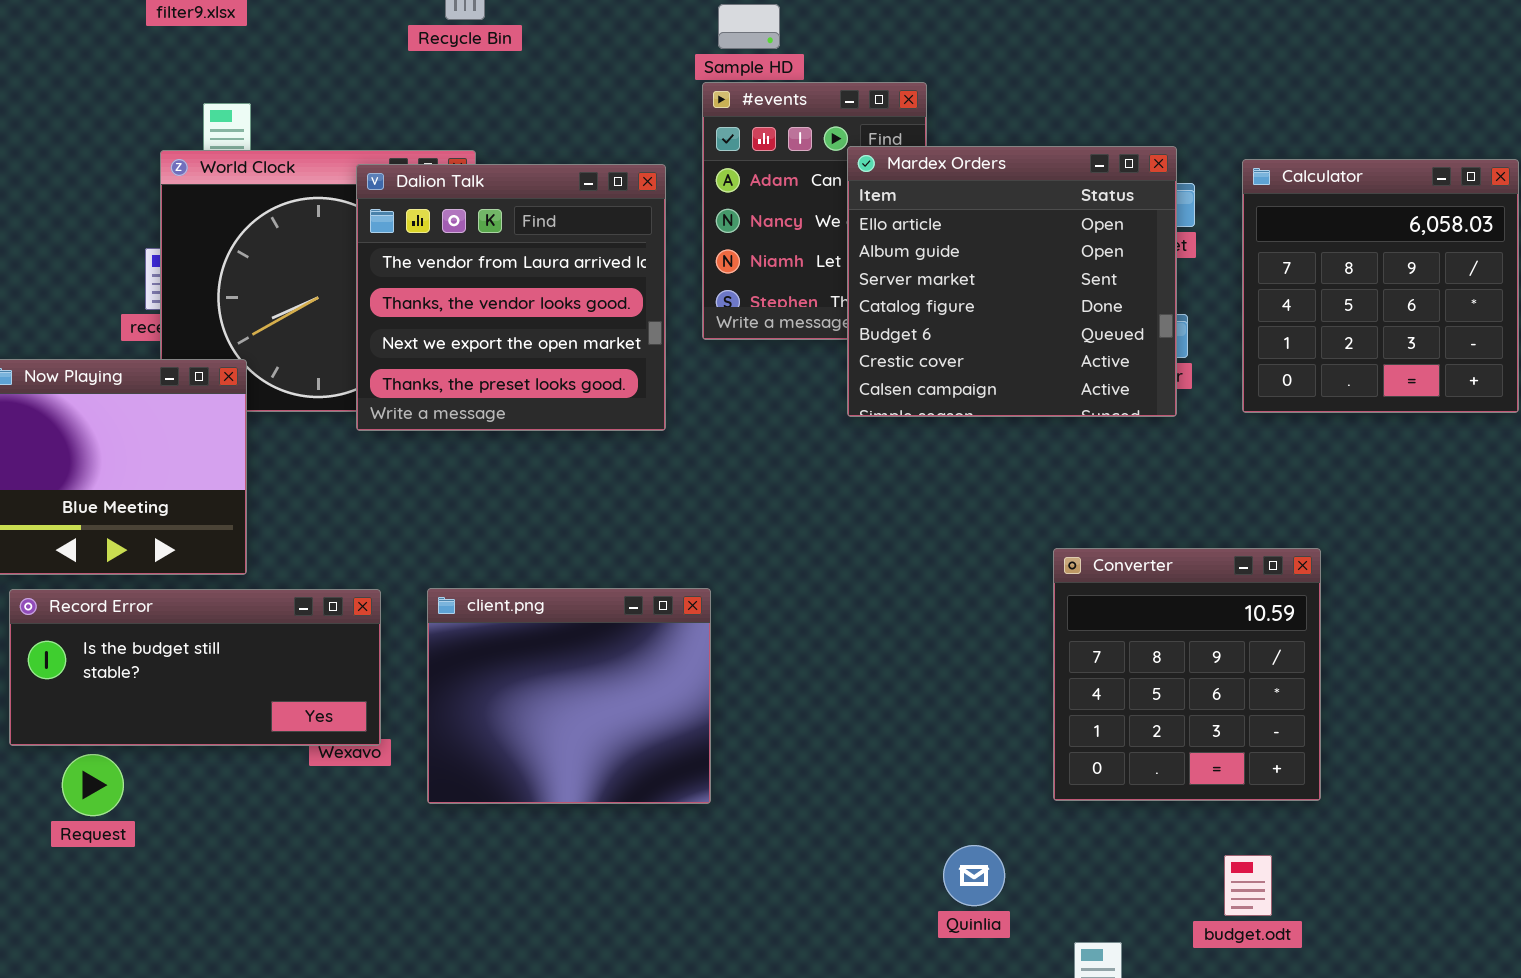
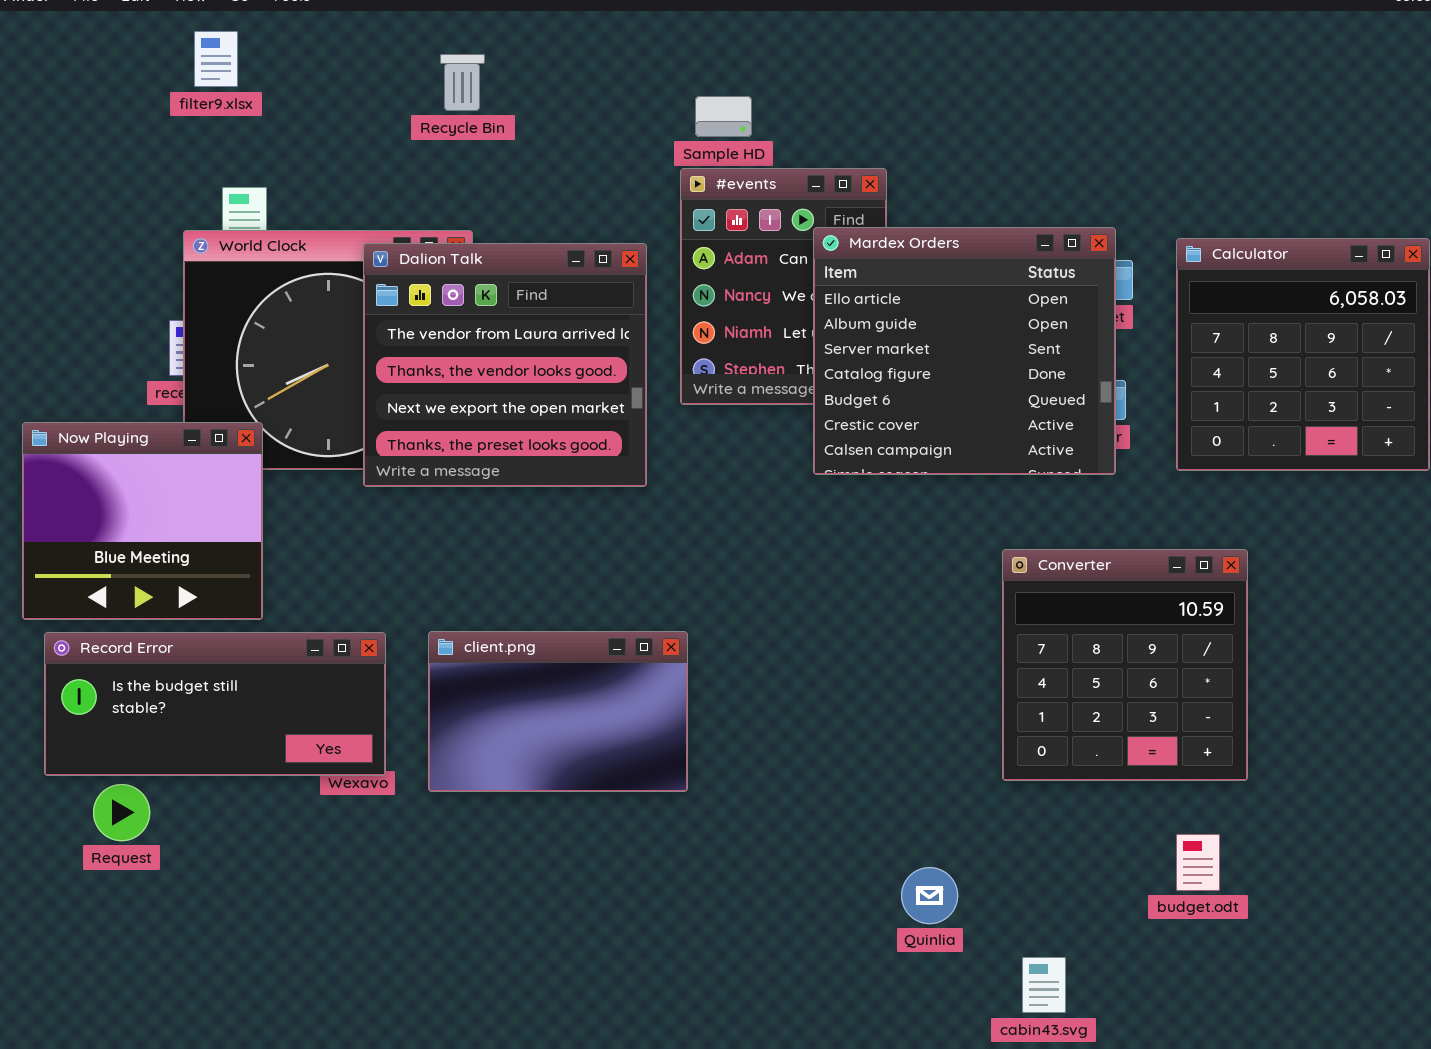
Converter: [1053,548,1321,801] -> [1002,549,1248,781], moved
client.png: [427,588,711,804] -> [428,631,688,792], resized
budget.odt: [1224,855,1272,916] -> [1176,834,1220,891], moved

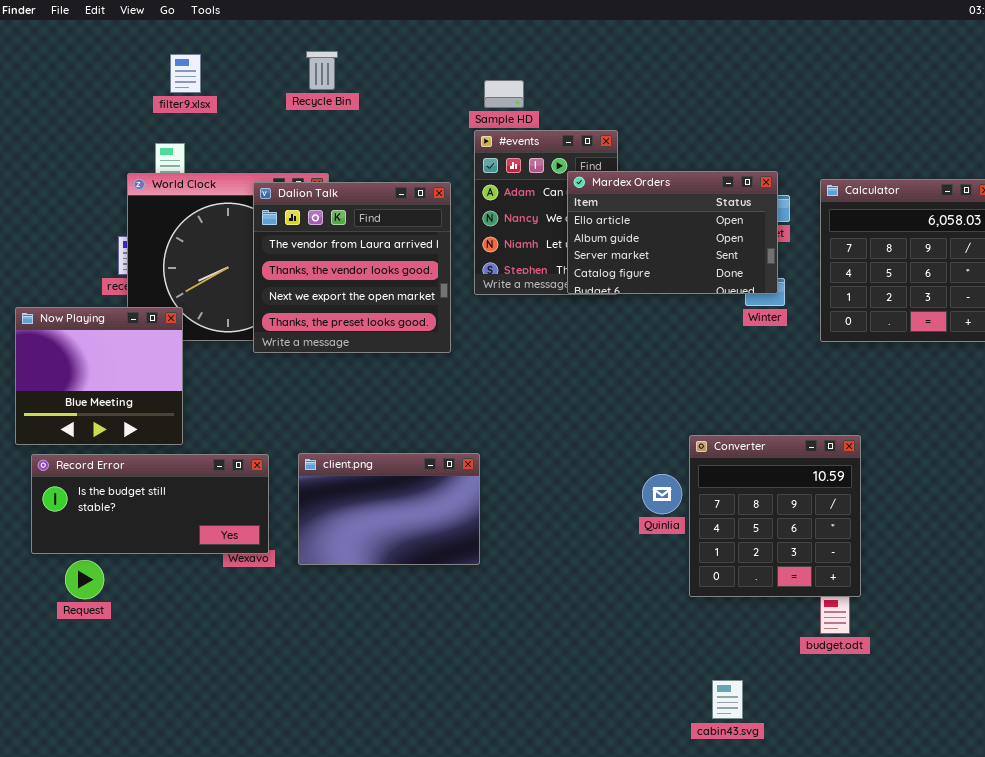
filter9.xlsx: [194,31,238,87] -> [170,54,201,93], moved
Mardex Orders: [813,227,1116,475] -> [567,171,778,294], resized
Converter: [1002,549,1248,781] -> [689,435,861,597], moved
Quinlia: [901,867,958,924] -> [642,474,682,514], moved

